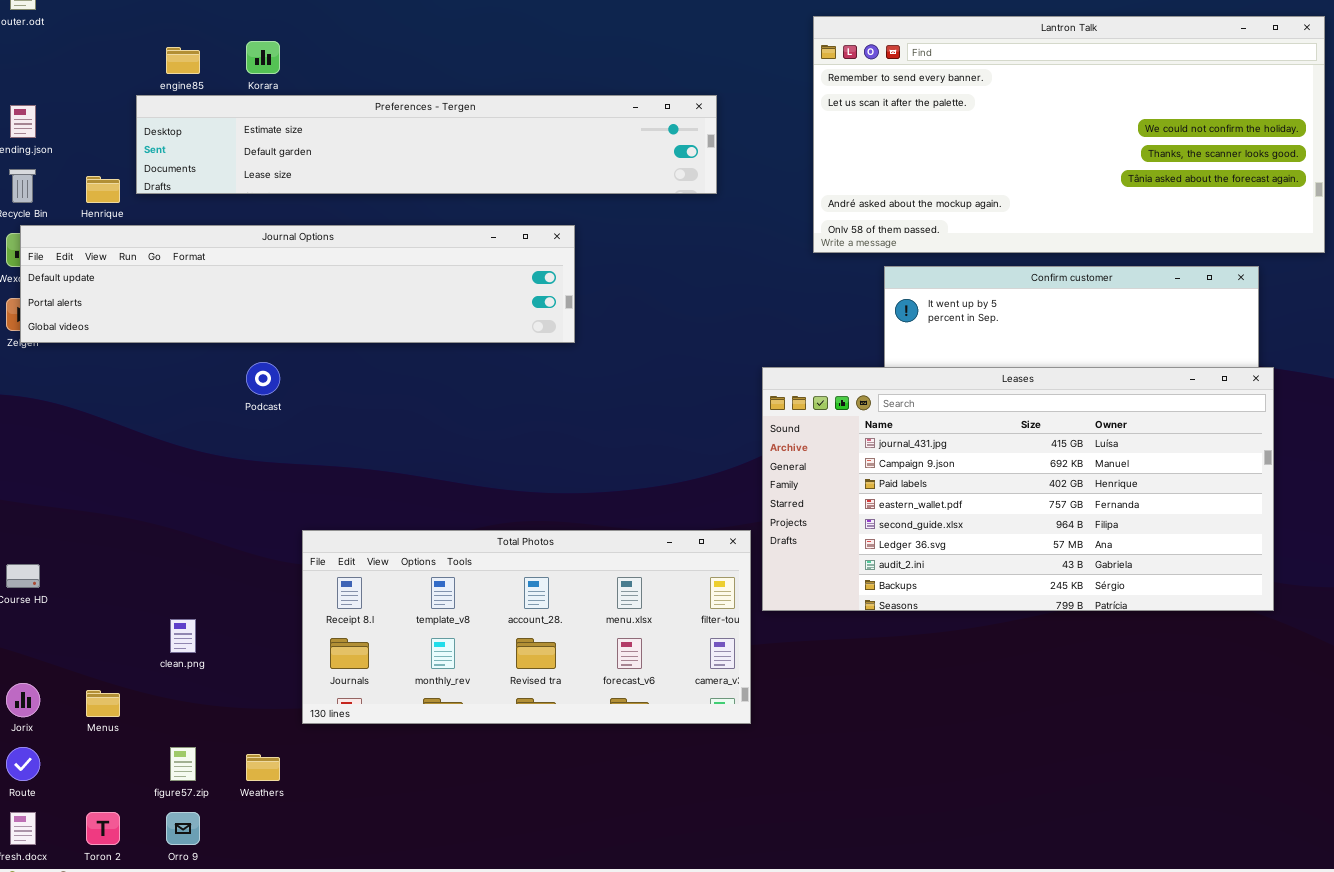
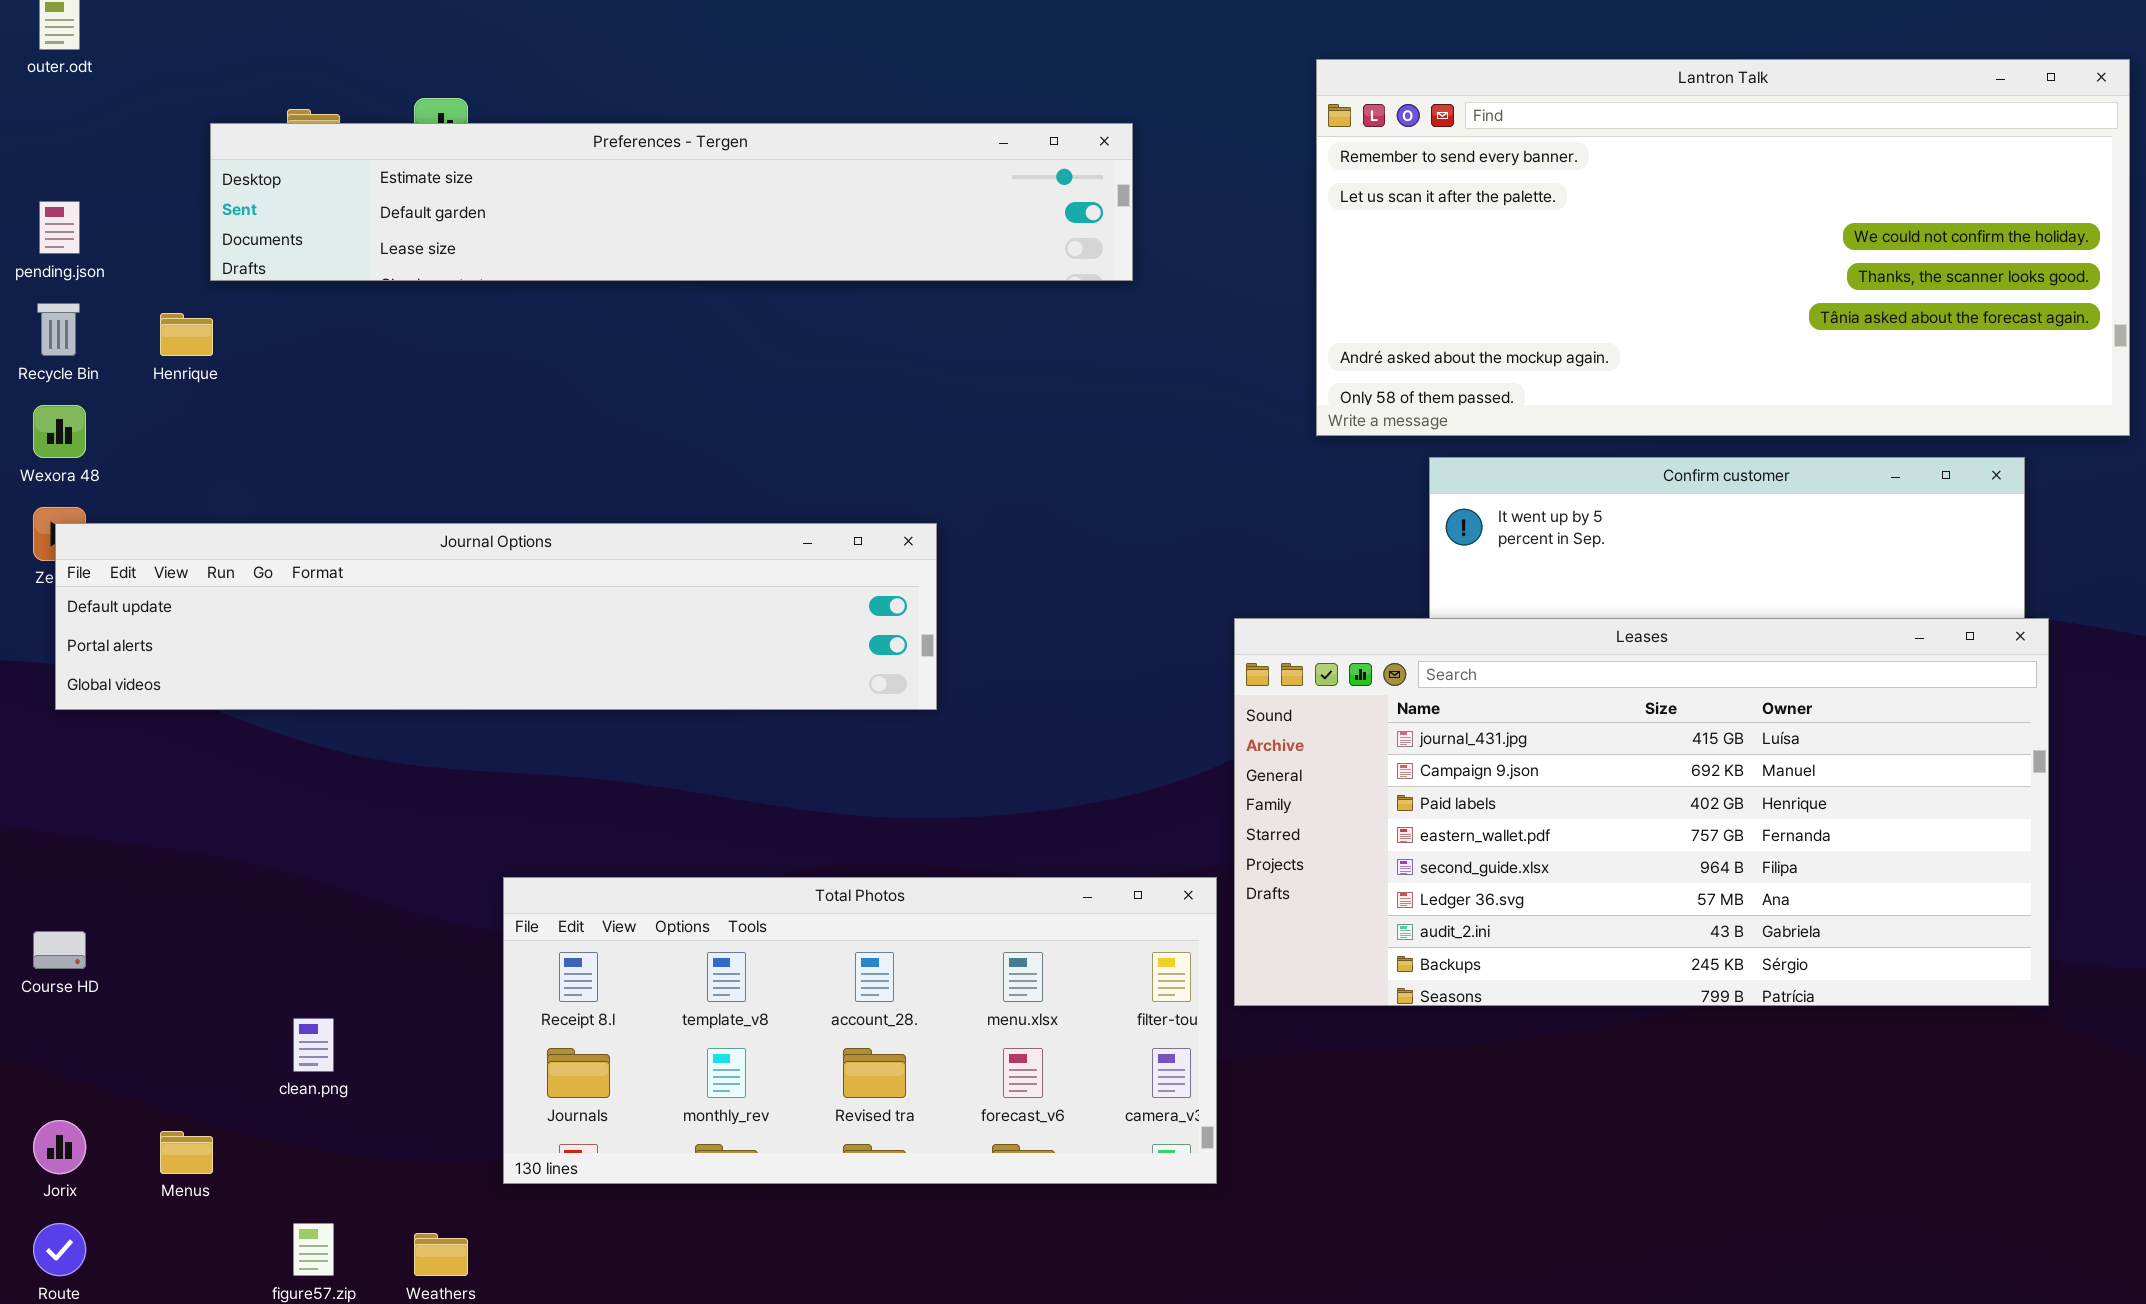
Preferences - Tergen: [136,95,717,194] -> [210,123,1133,281], moved
Journal Options: [20,225,575,343] -> [55,523,937,710], moved

